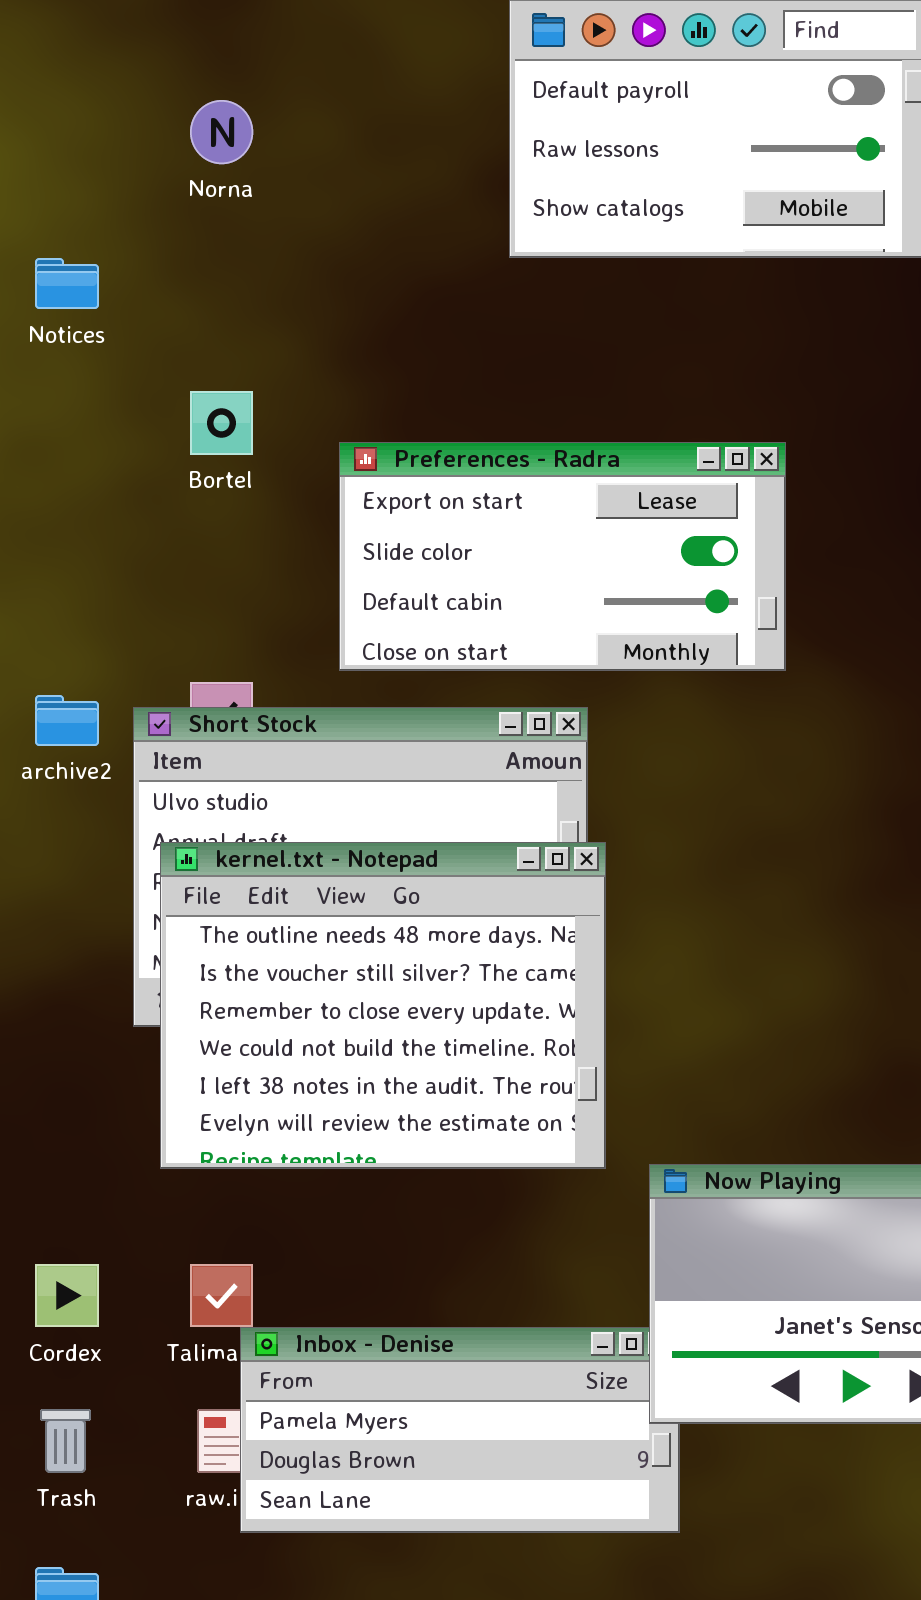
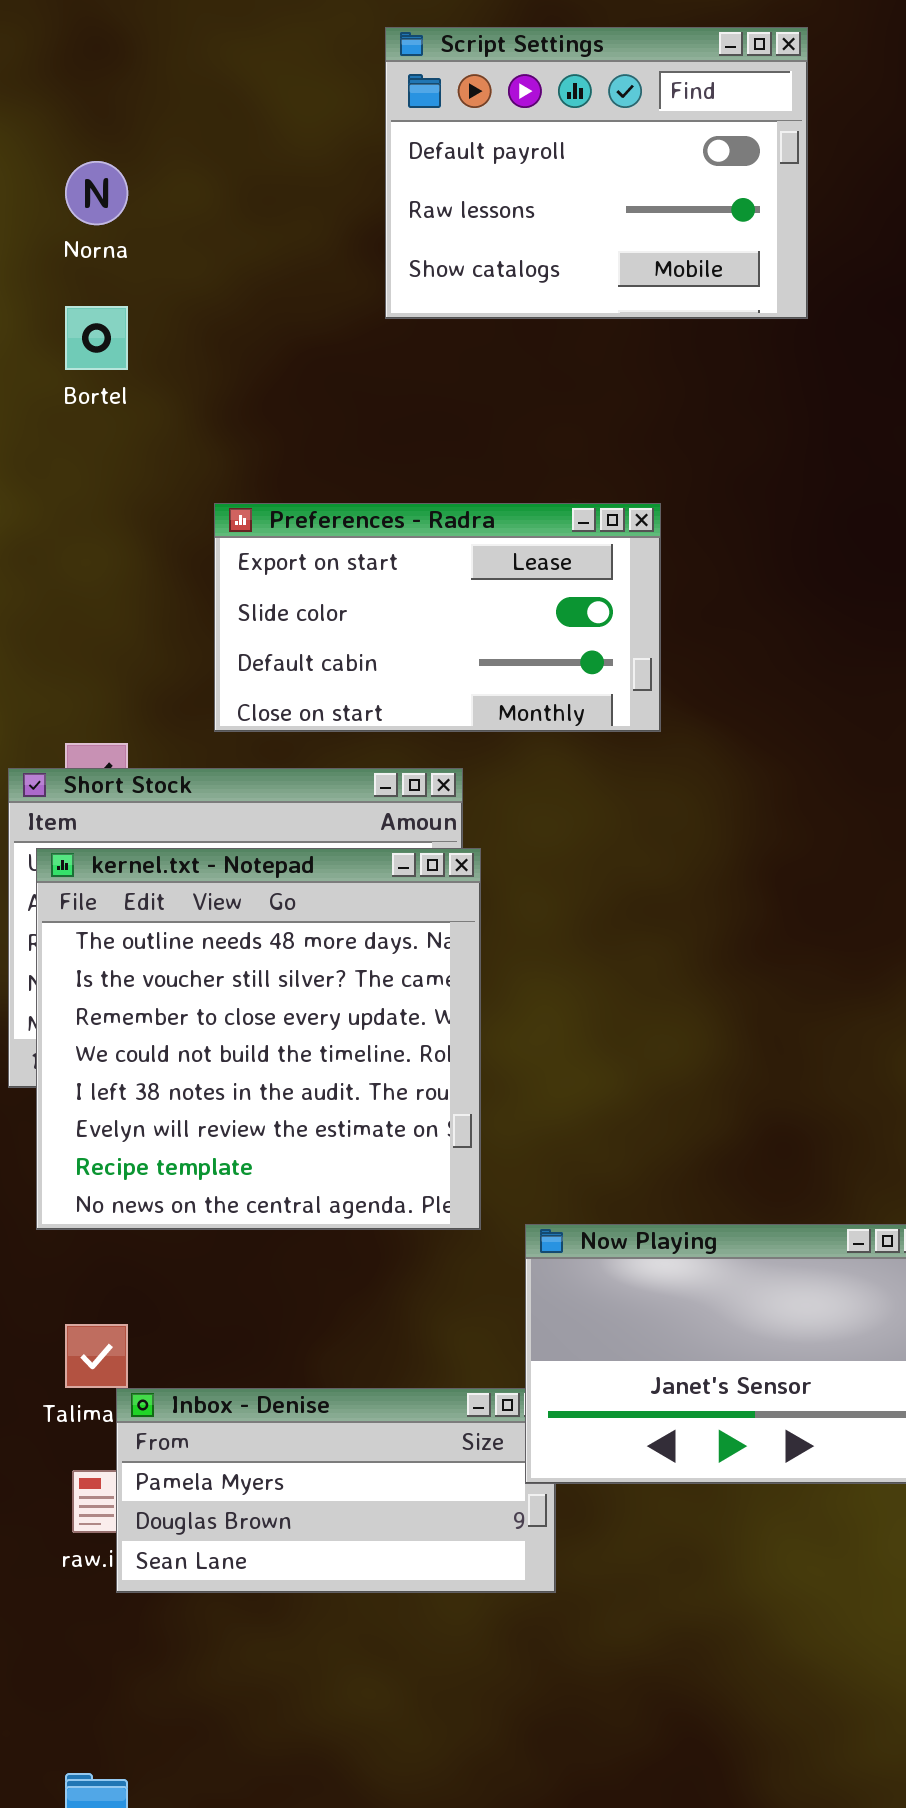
Bortel: [190,391,253,455] -> [65,306,128,370], moved
kernel.txt - Notepad: [160,842,606,1169] -> [36,848,481,1230], resized

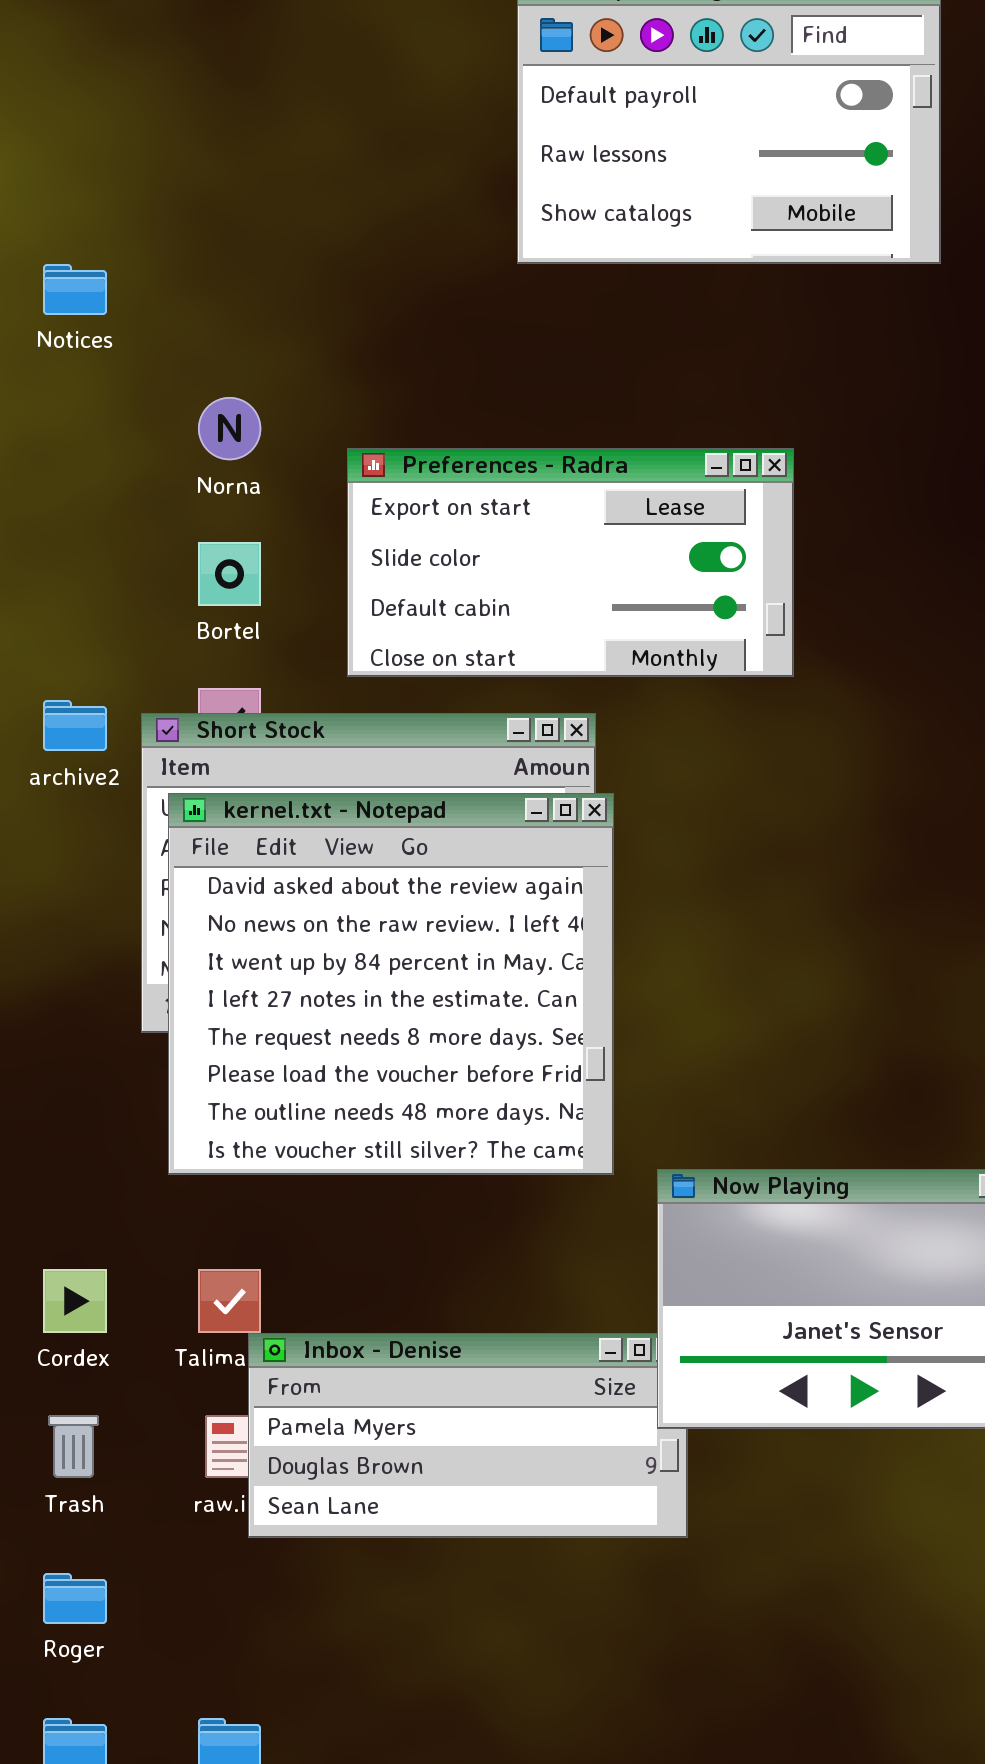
Norna: [65,161,128,225] -> [198,397,261,460], moved
Bortel: [65,306,128,370] -> [198,542,261,606], moved
kernel.txt - Notepad: [36,848,481,1230] -> [168,793,614,1175], scrolled up 6 rows

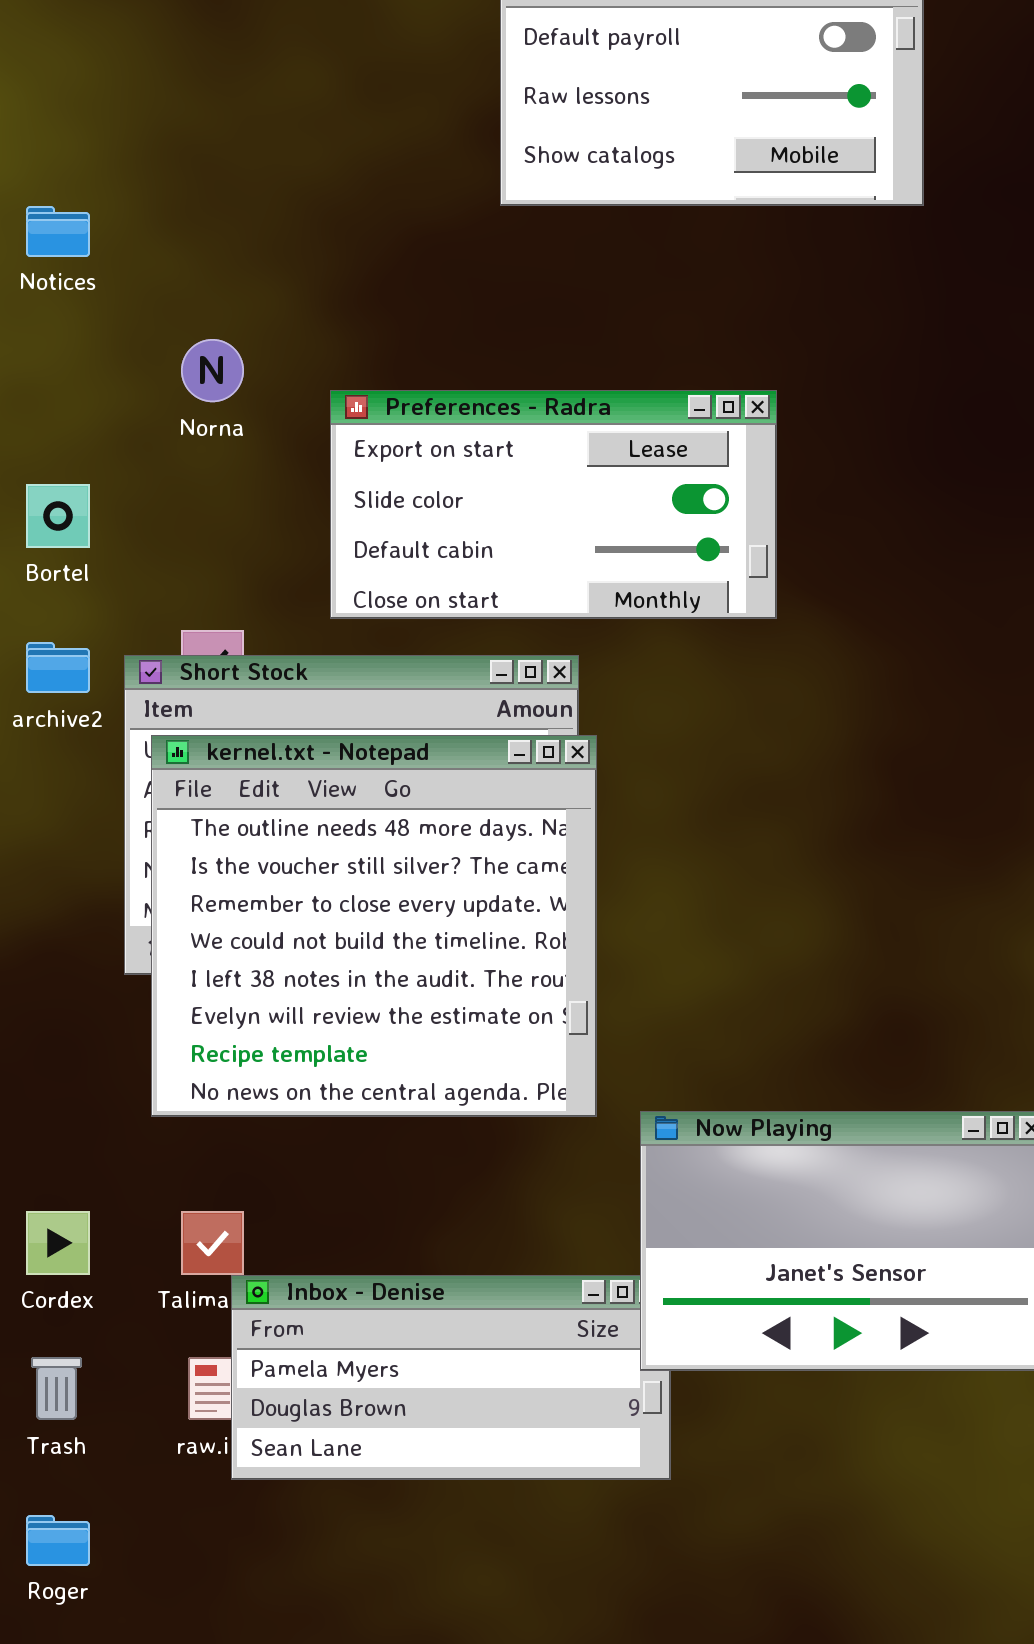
Bortel: [198,542,261,606] -> [26,484,90,548], moved
kernel.txt - Notepad: [168,793,614,1175] -> [151,735,597,1117], scrolled down 6 rows

